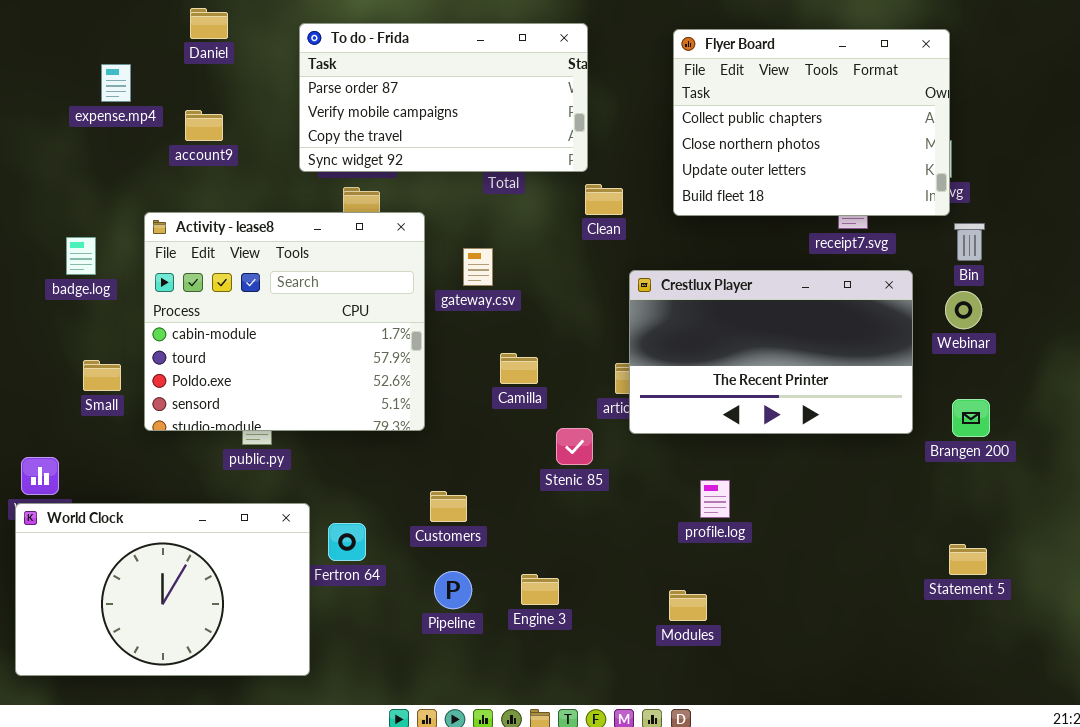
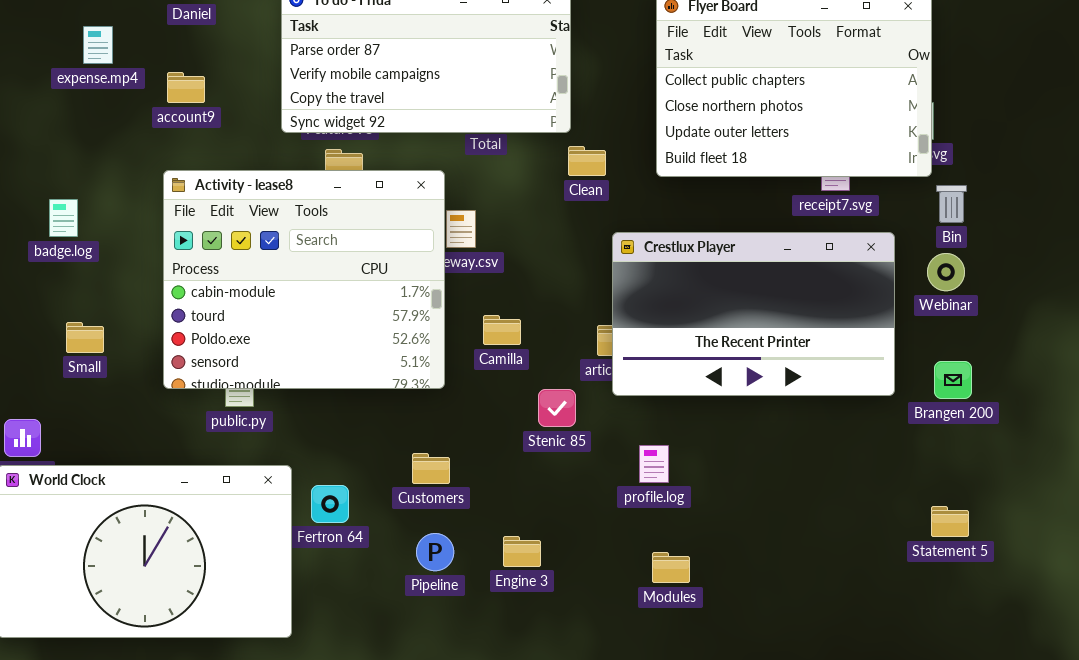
Activity - lease8: [144,212,425,431] -> [163,170,445,389], moved
profile.log: [700,480,730,518] -> [639,445,669,483], moved

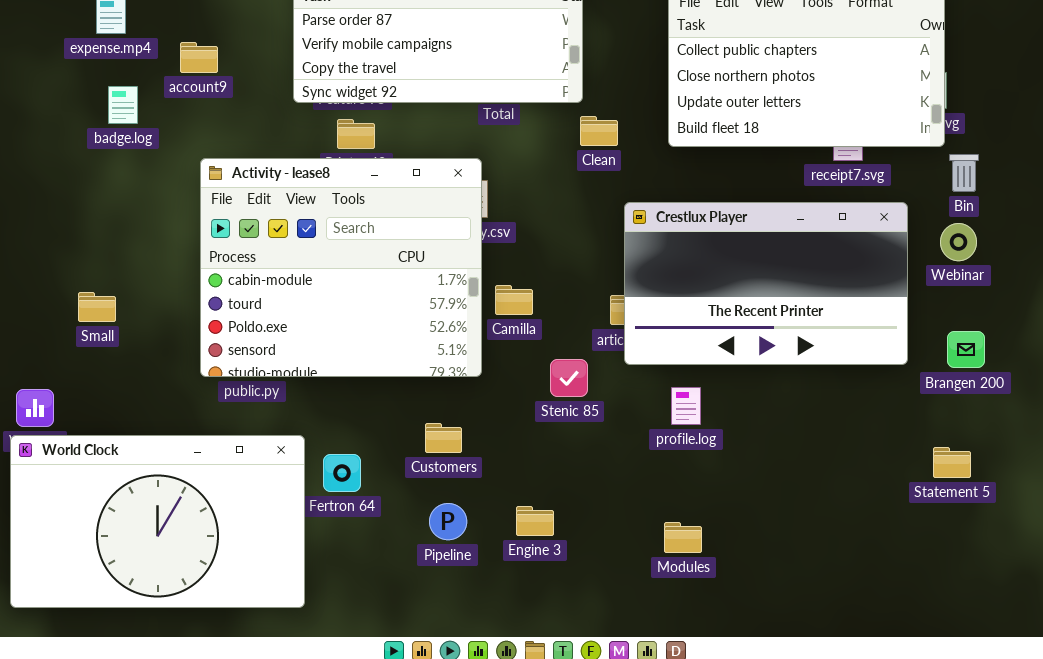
Activity - lease8: [163,170,445,389] -> [200,158,482,377], moved
badge.log: [49,199,78,237] -> [108,86,138,124], moved
profile.log: [639,445,669,483] -> [671,387,701,425], moved
Statement 5: [931,506,969,537] -> [933,447,971,478], moved

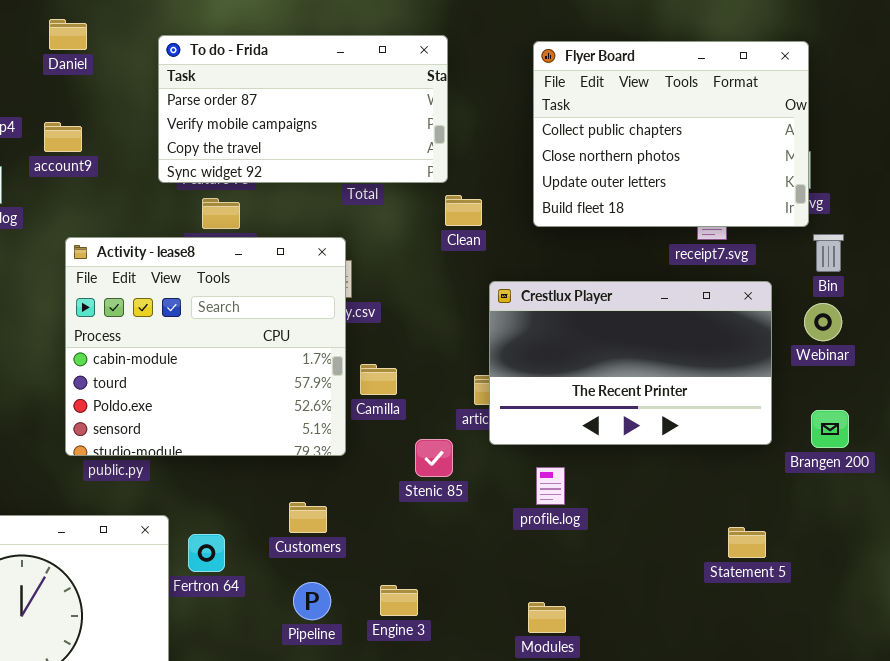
Statement 5: [933,447,971,478] -> [728,527,766,558], moved

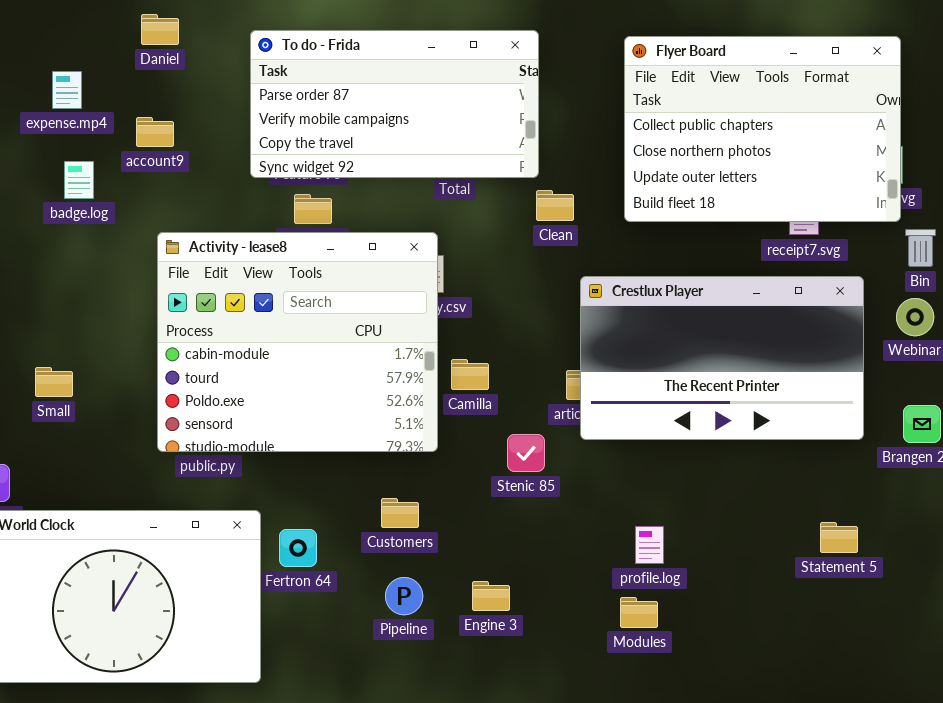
profile.log: [536,467,565,505] -> [635,526,664,564], moved

